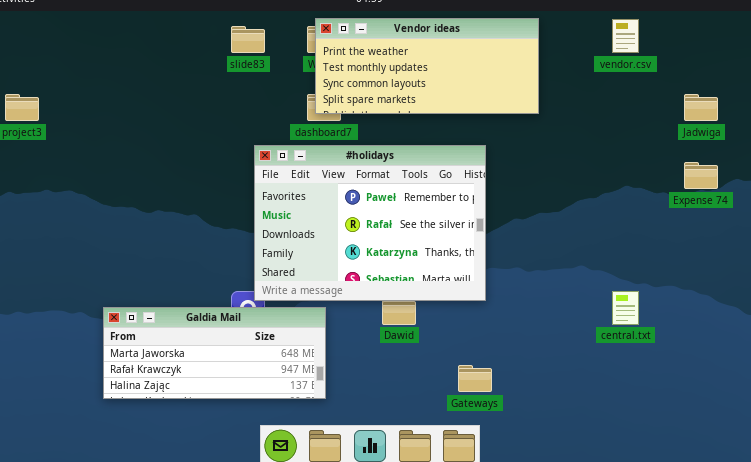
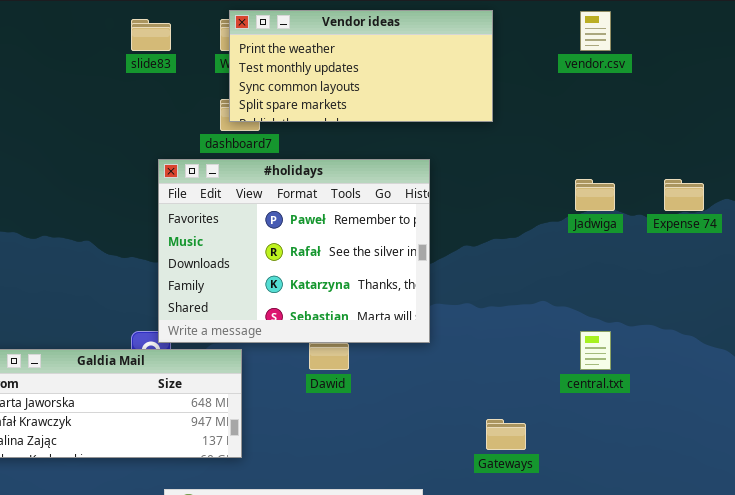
Jadwiga: [684,94,718,121] -> [575,179,615,211], moved
Gateways: [458,365,492,392] -> [486,419,526,450], moved

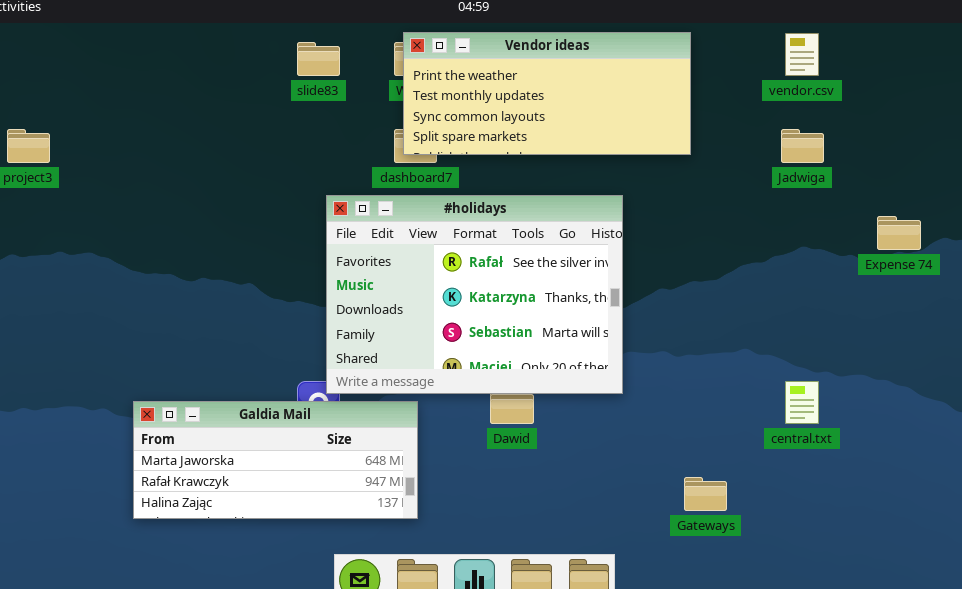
#holidays: [158,159,430,343] -> [326,195,623,394], scrolled down 1 row
Jadwiga: [575,179,615,211] -> [781,129,824,163], moved

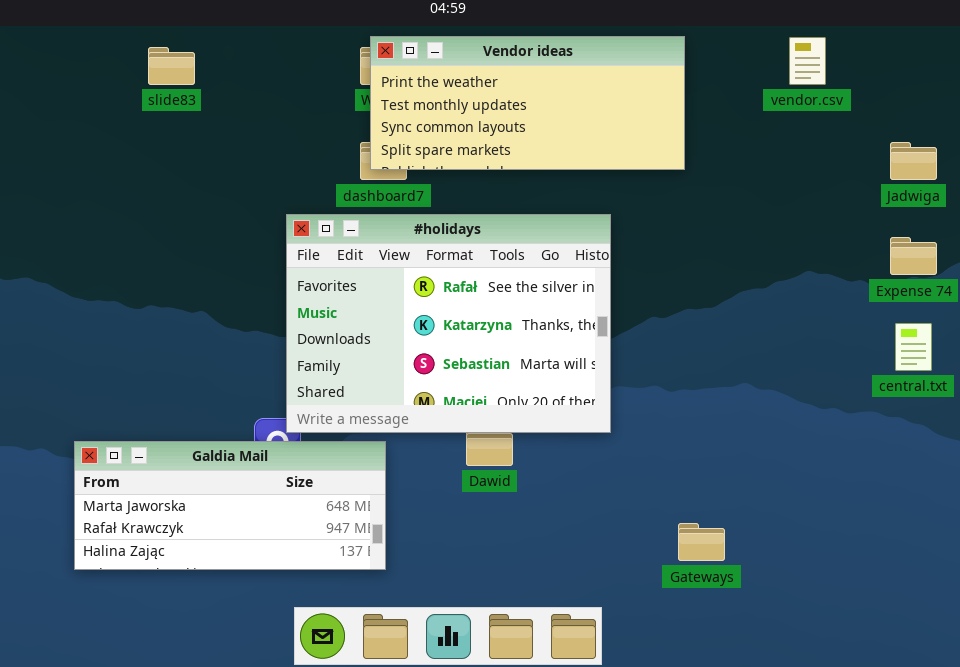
slide83: [297,42,340,76] -> [148,47,195,85], moved
Jadwiga: [781,129,824,163] -> [890,142,937,180], moved
central.txt: [785,381,819,424] -> [895,323,932,371], moved

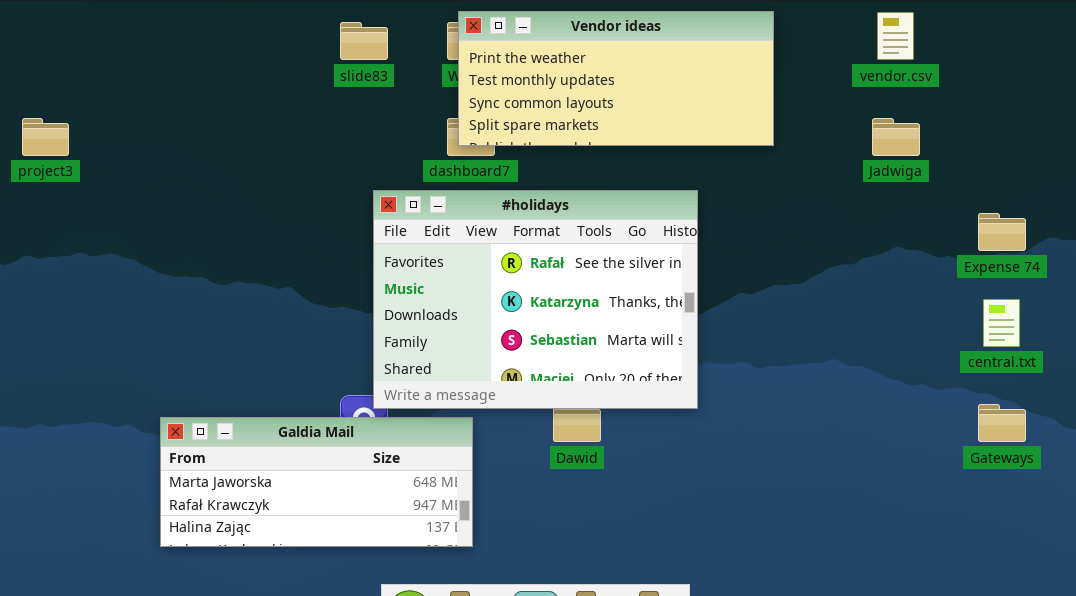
slide83: [148,47,195,85] -> [340,22,388,60], moved
Jadwiga: [890,142,937,180] -> [872,118,920,156], moved
Gateways: [678,523,725,561] -> [978,404,1026,442], moved

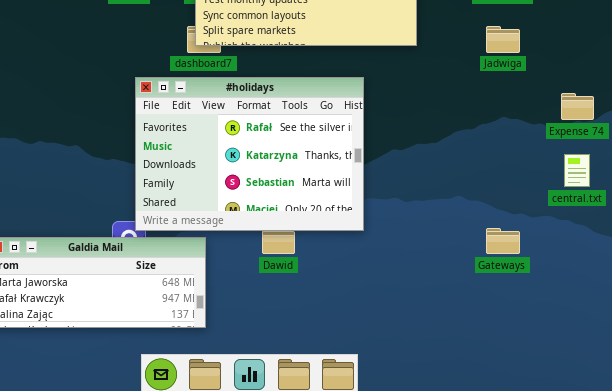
Gateways: [978,404,1026,442] -> [486,228,520,254], moved

